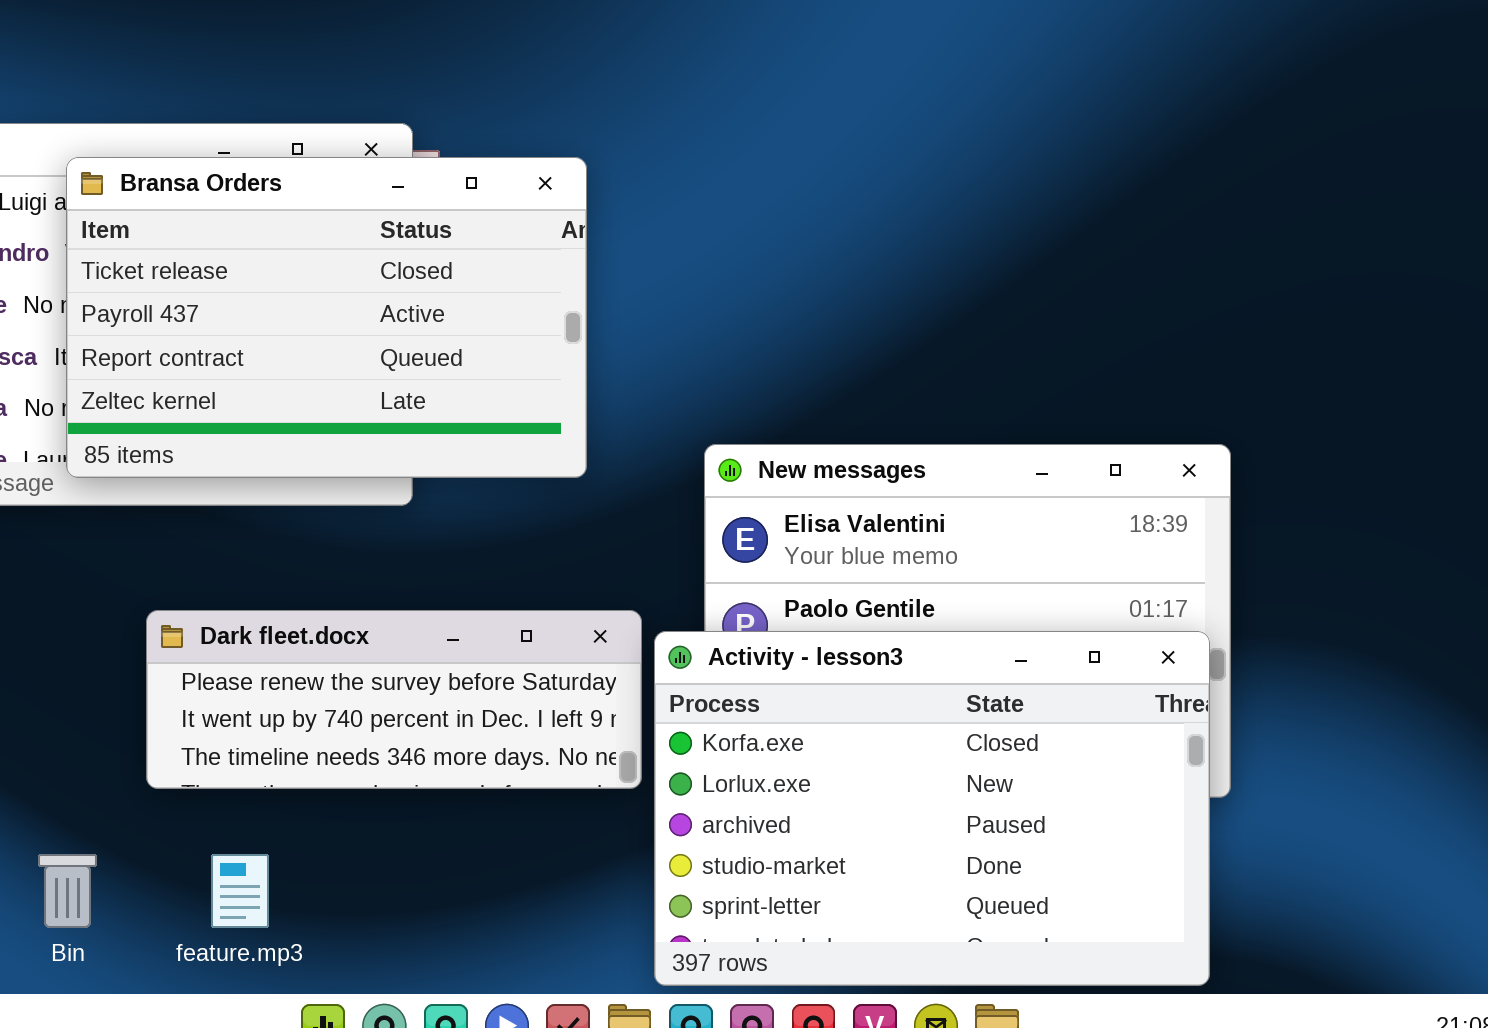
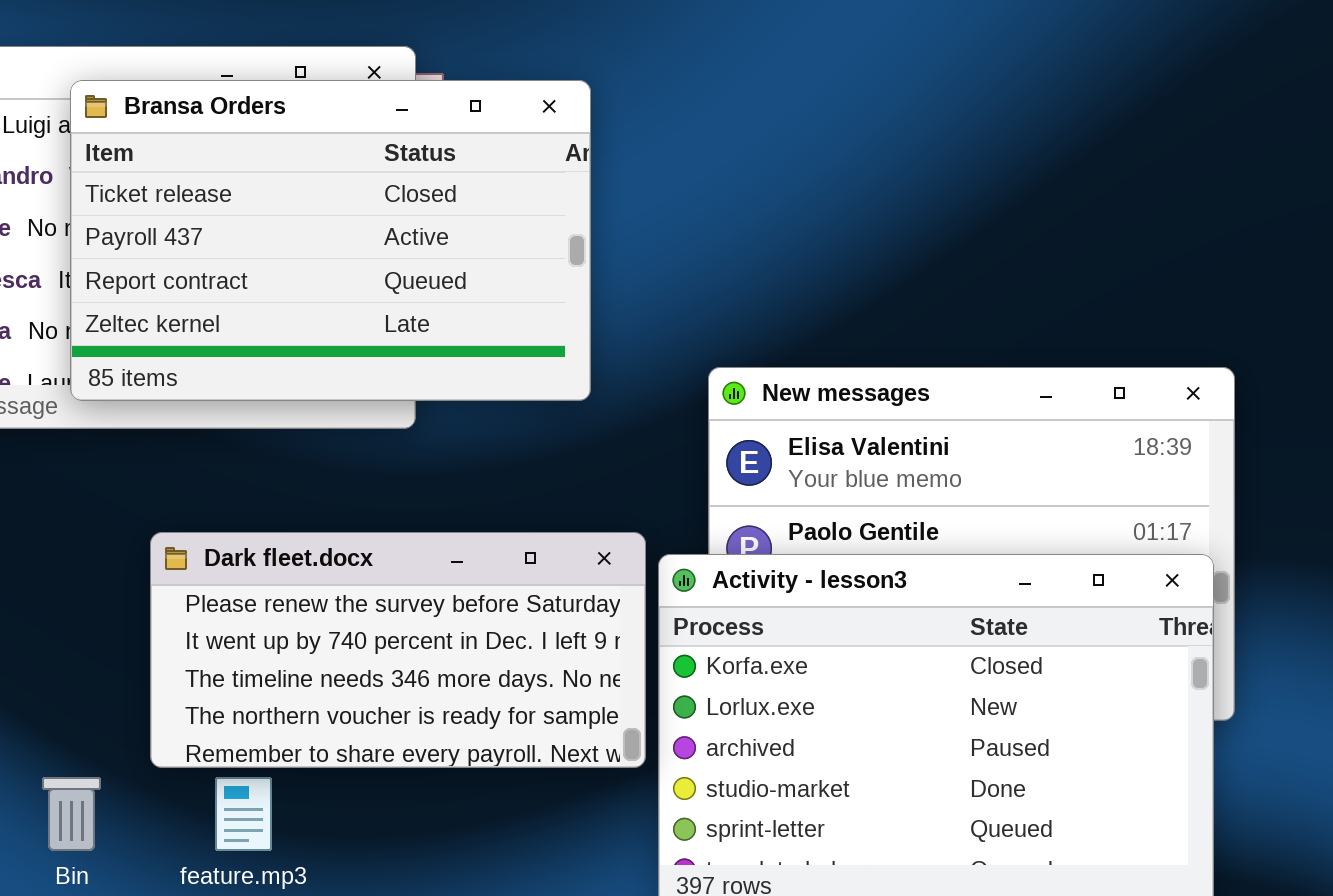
Dark fleet.docx: [146,610,642,789] -> [150,532,646,768], resized

